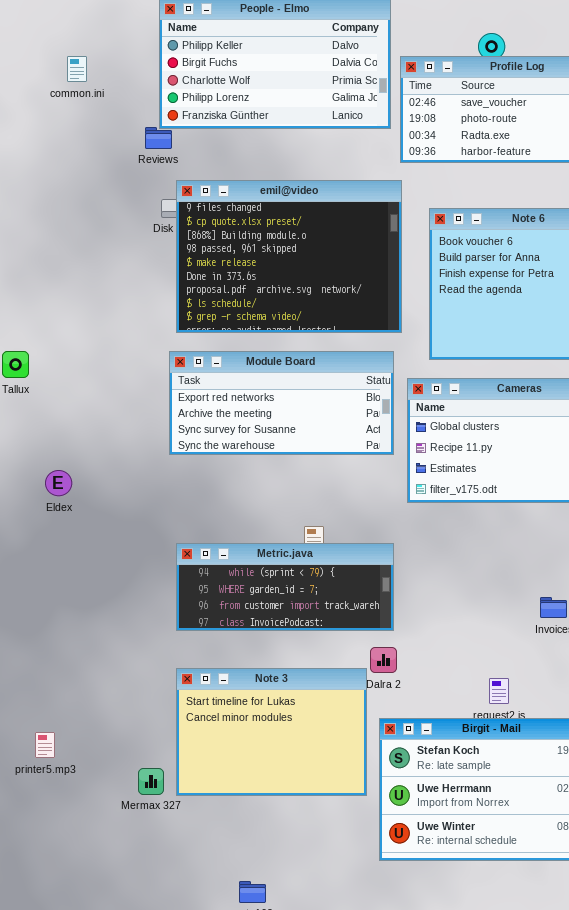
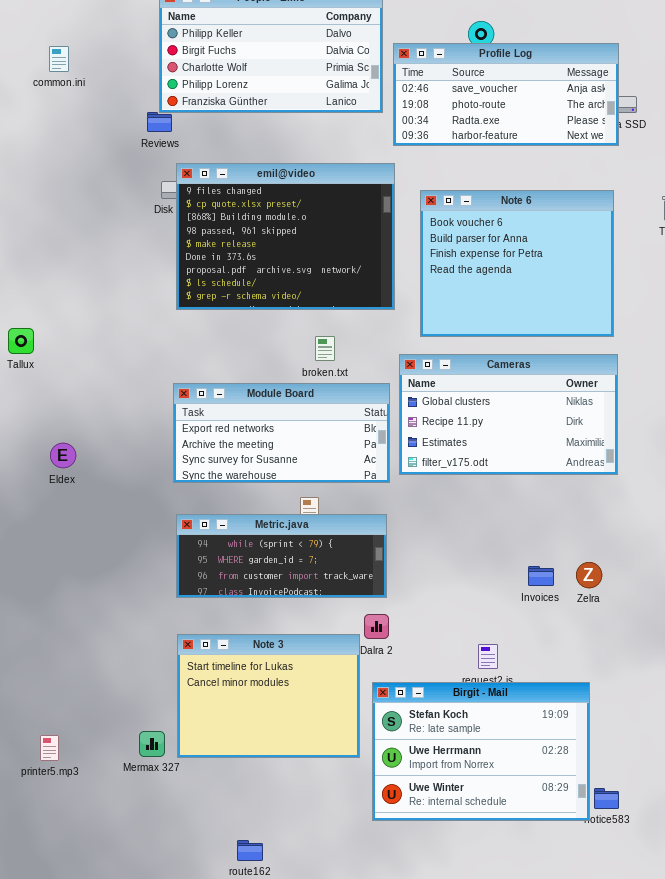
common.ini: [67,56,87,82] -> [49,46,69,72], moved
Module Board: [169,351,394,455] -> [173,383,390,483], moved
printer5.mp3: [35,732,55,758] -> [40,735,59,761], moved

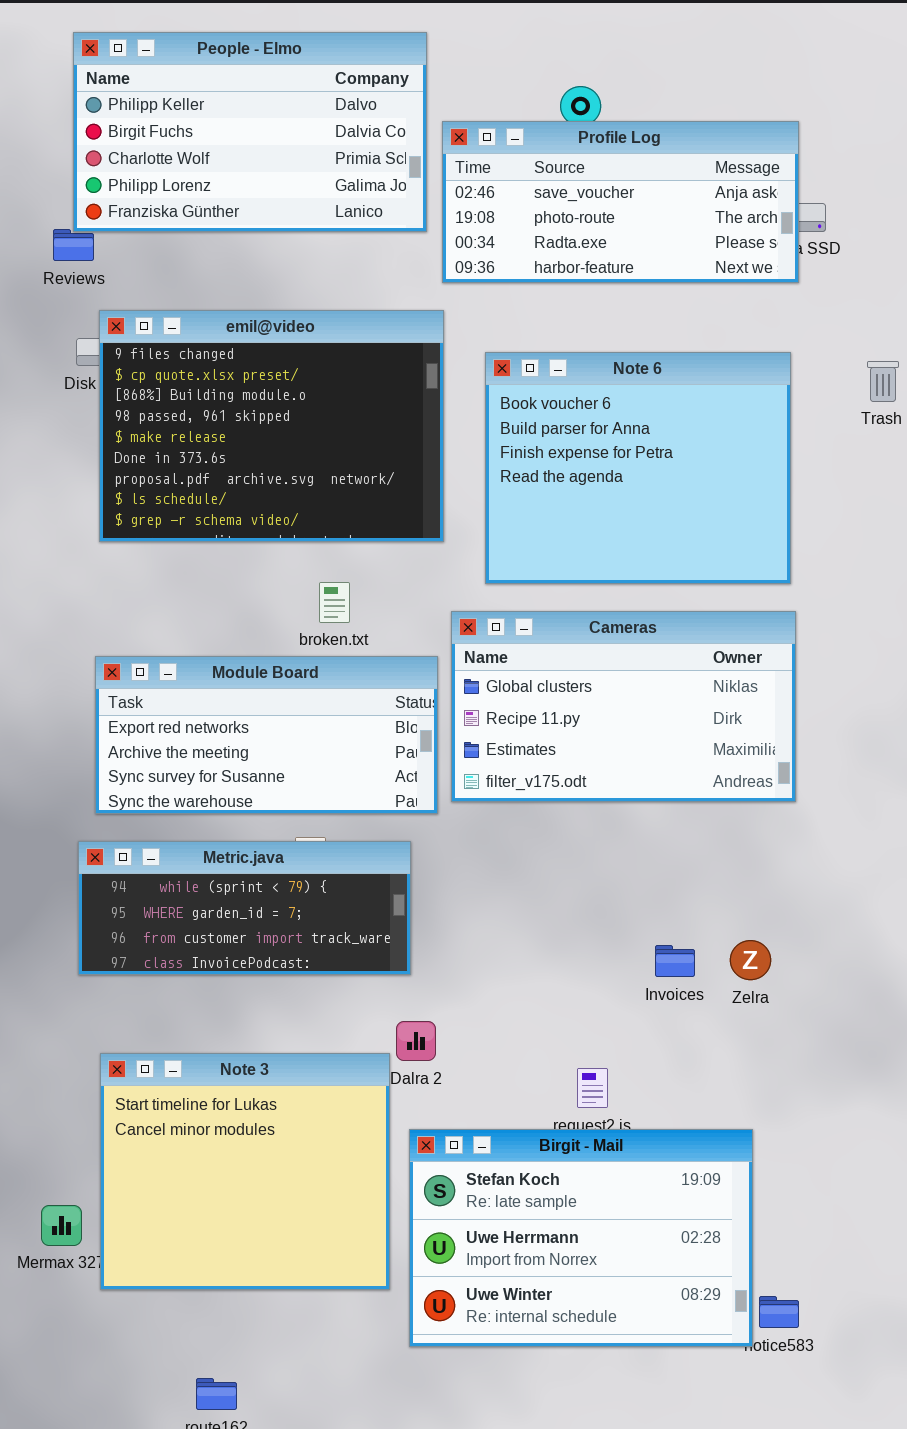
Metric.java: [176,514,387,598] -> [78,841,411,975], moved
Note 3: [177,634,360,758] -> [100,1053,390,1290], resized

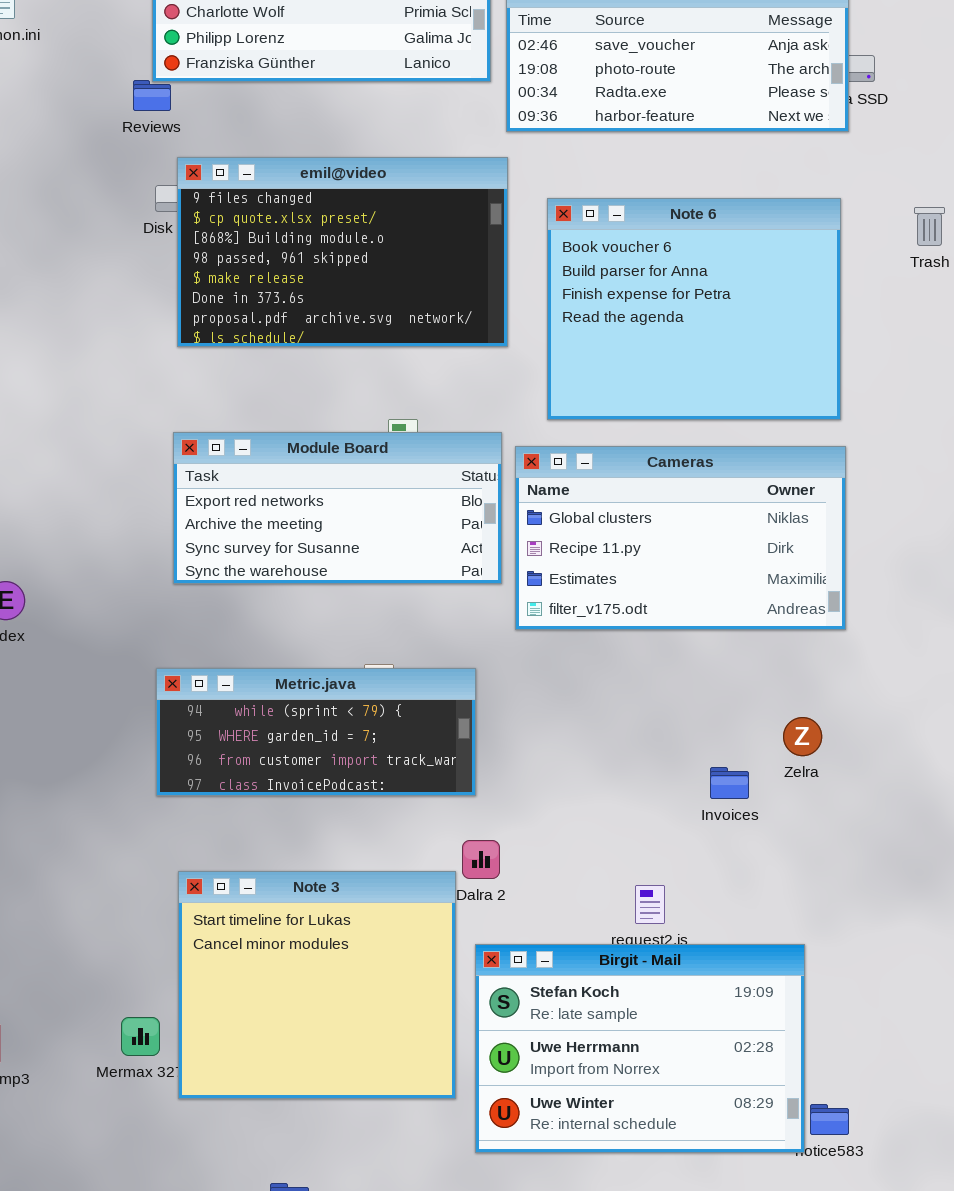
emil@video: [99,310,444,542] -> [177,157,508,347], resized
Module Board: [95,656,438,814] -> [173,432,502,584], moved
Zelra: [730,940,771,980] -> [783,717,822,756], moved

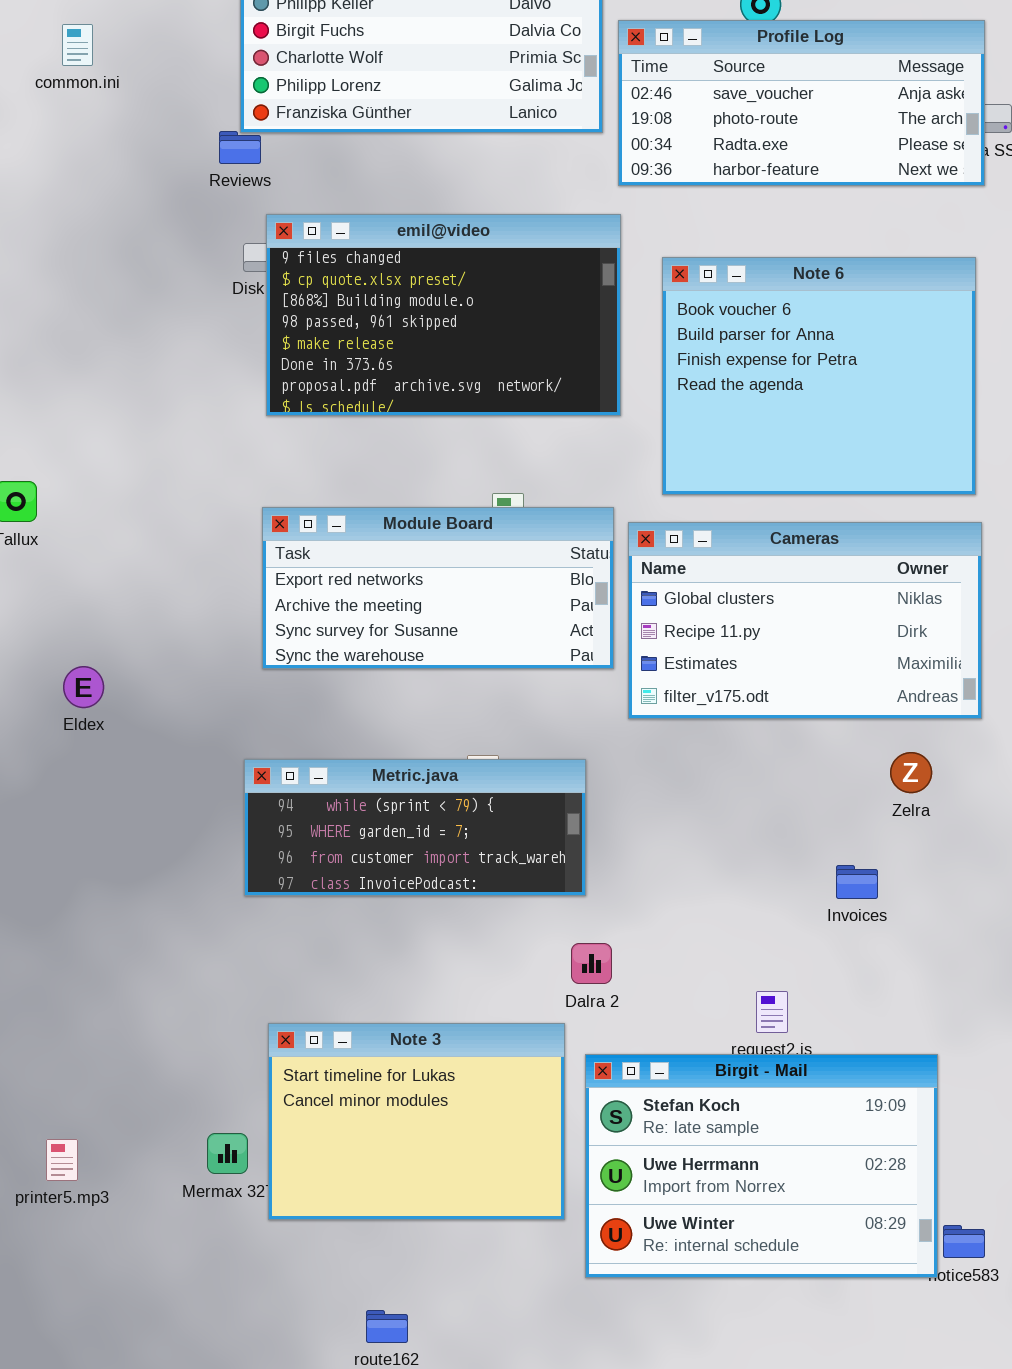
Zelra: [783,717,822,756] -> [890,752,932,793], moved
Note 3: [178,871,456,1099] -> [268,1023,565,1220], resized

